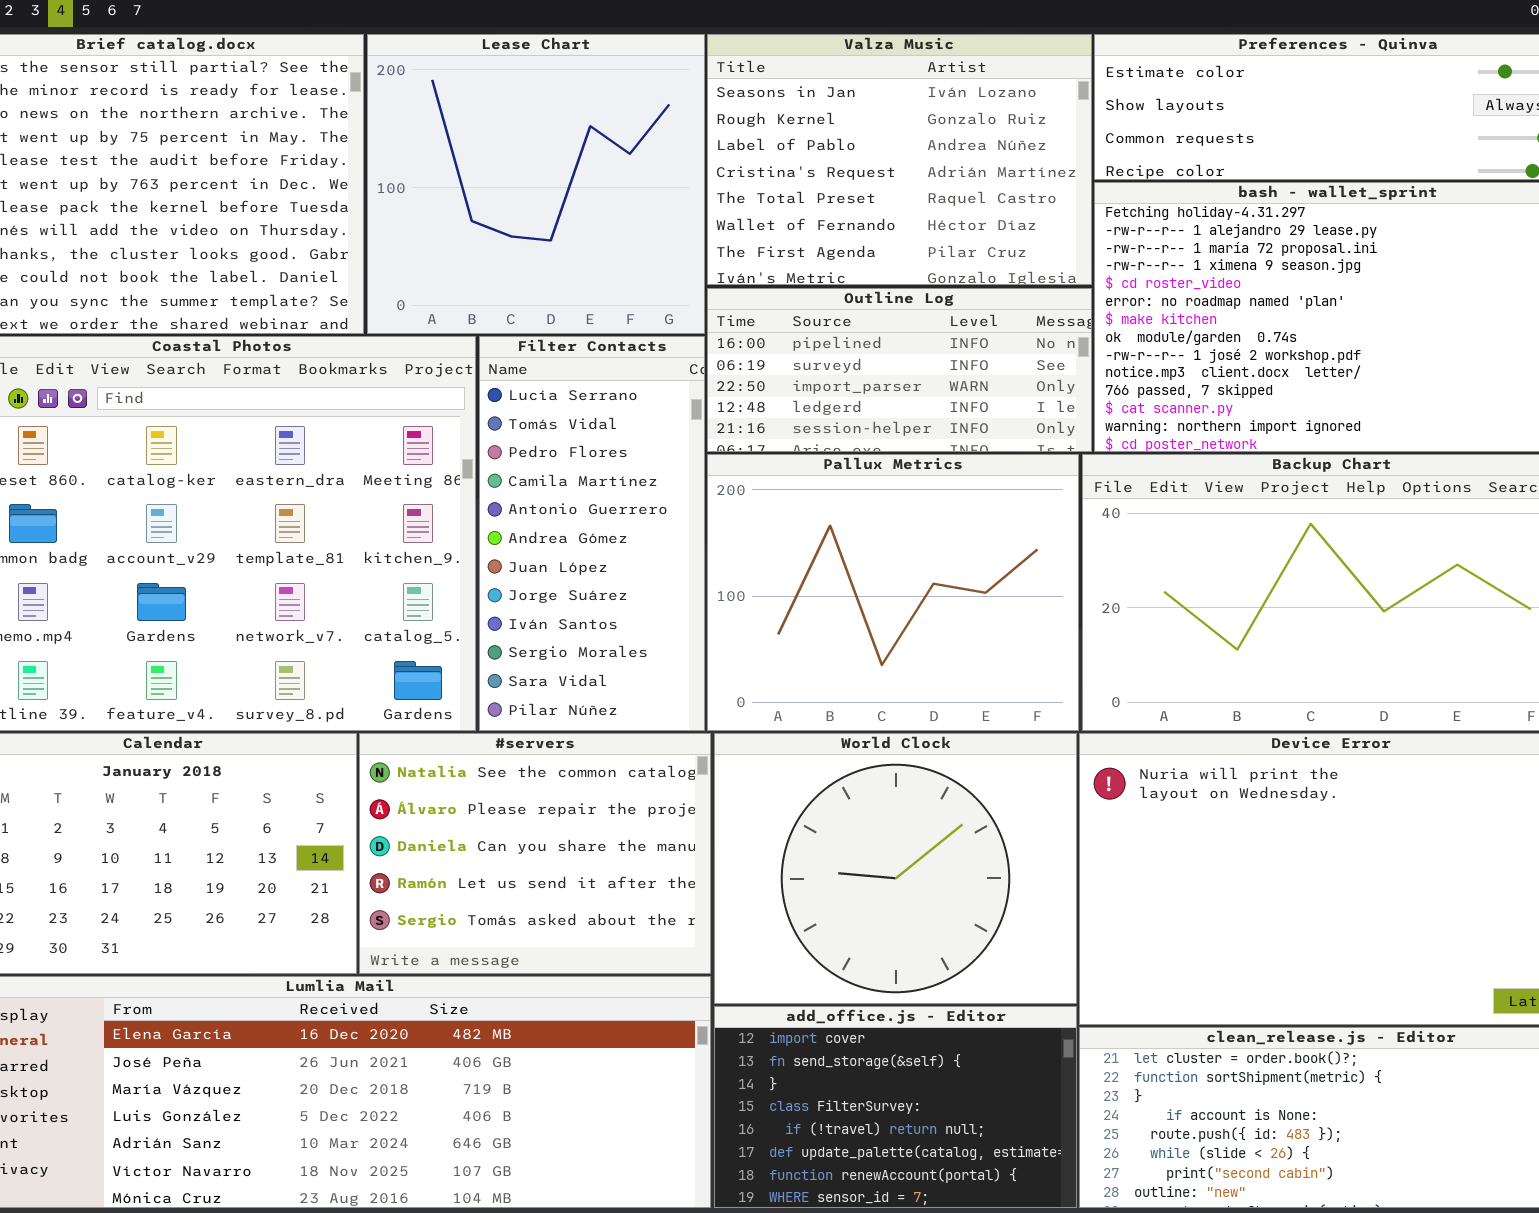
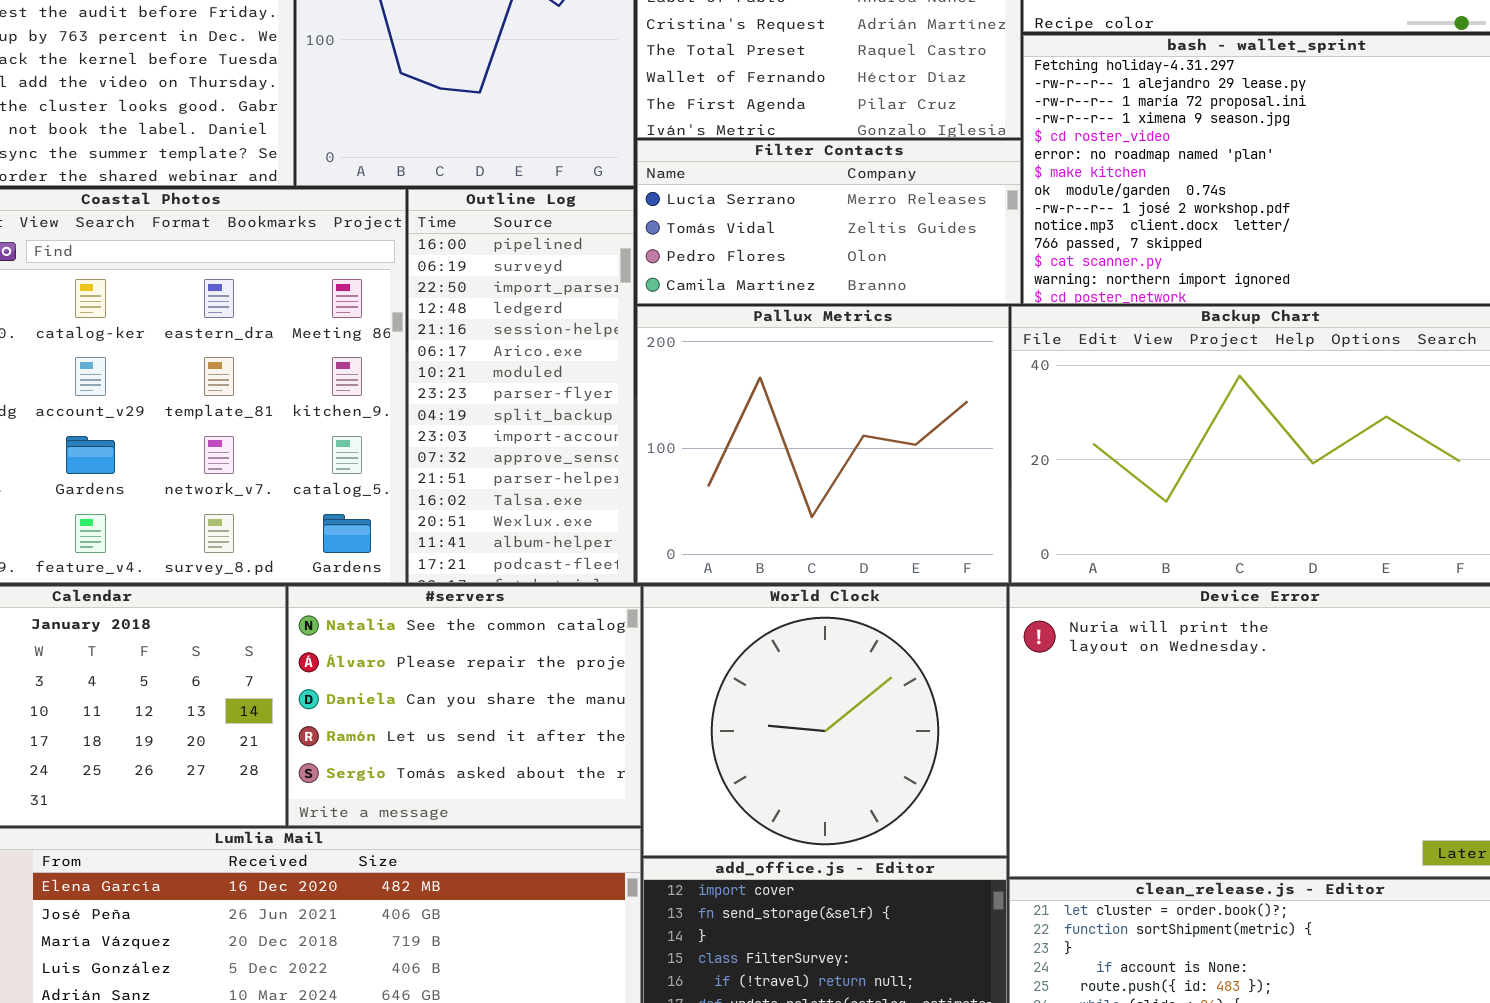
Outline Log: [707,288,1092,452] -> [408,189,634,583], moved, resized
Filter Contacts: [479,336,705,731] -> [637,140,1021,304], moved, resized

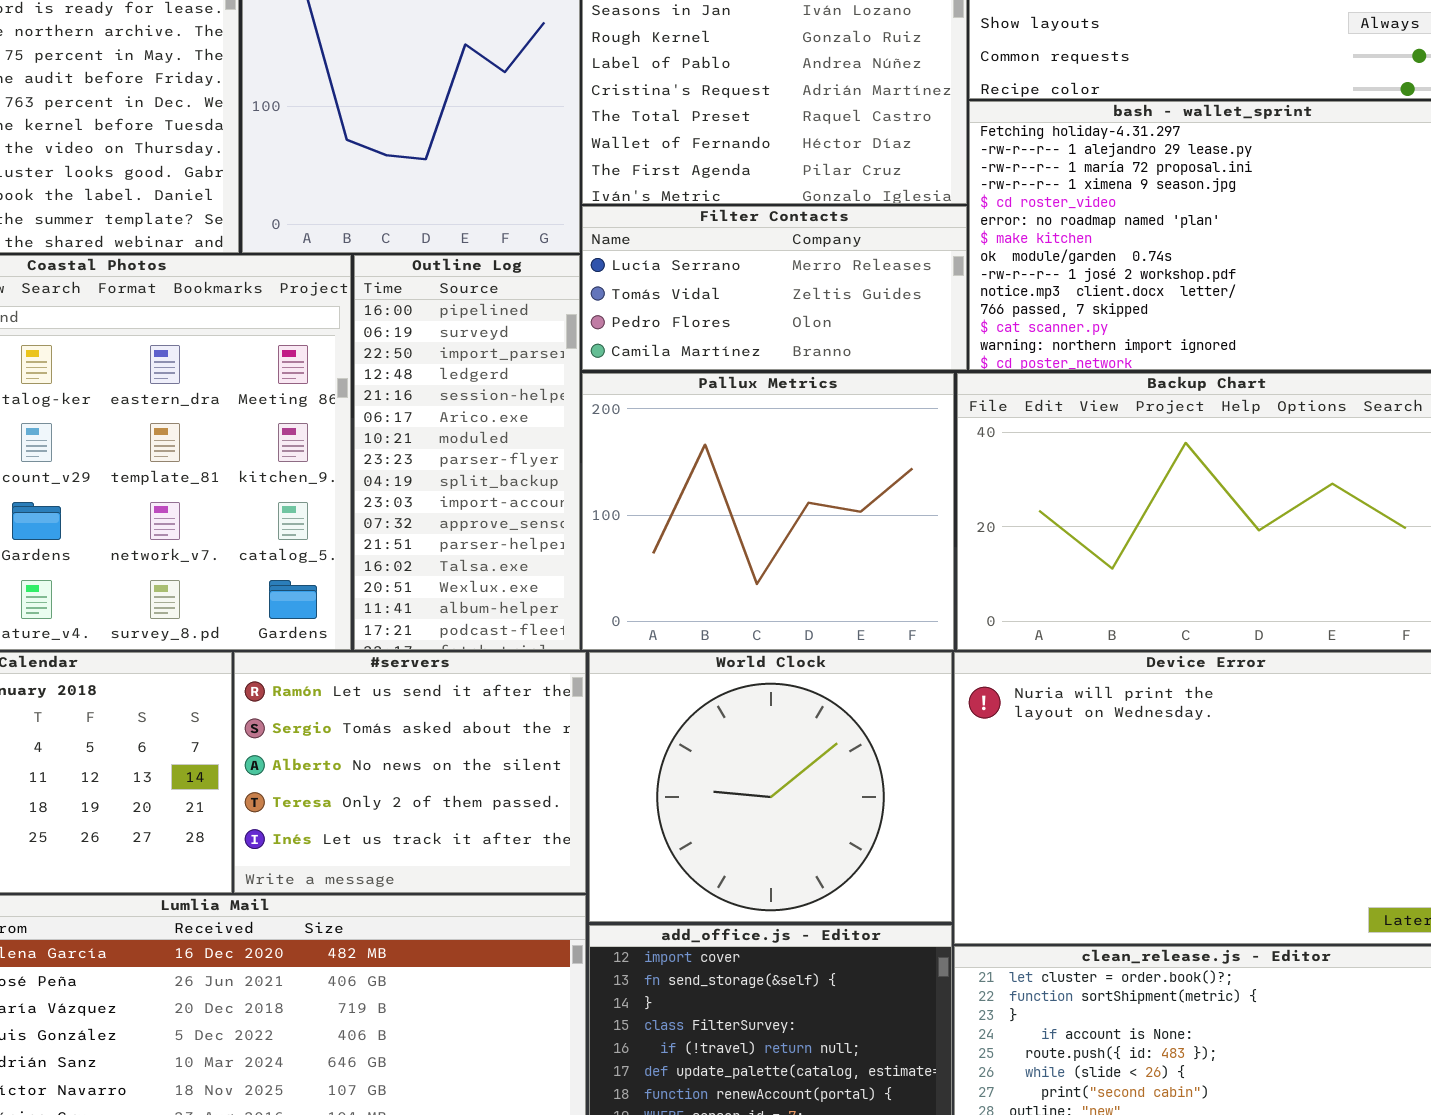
#servers: [288,586,641,826] -> [234,652,586,893], scrolled down 3 rows

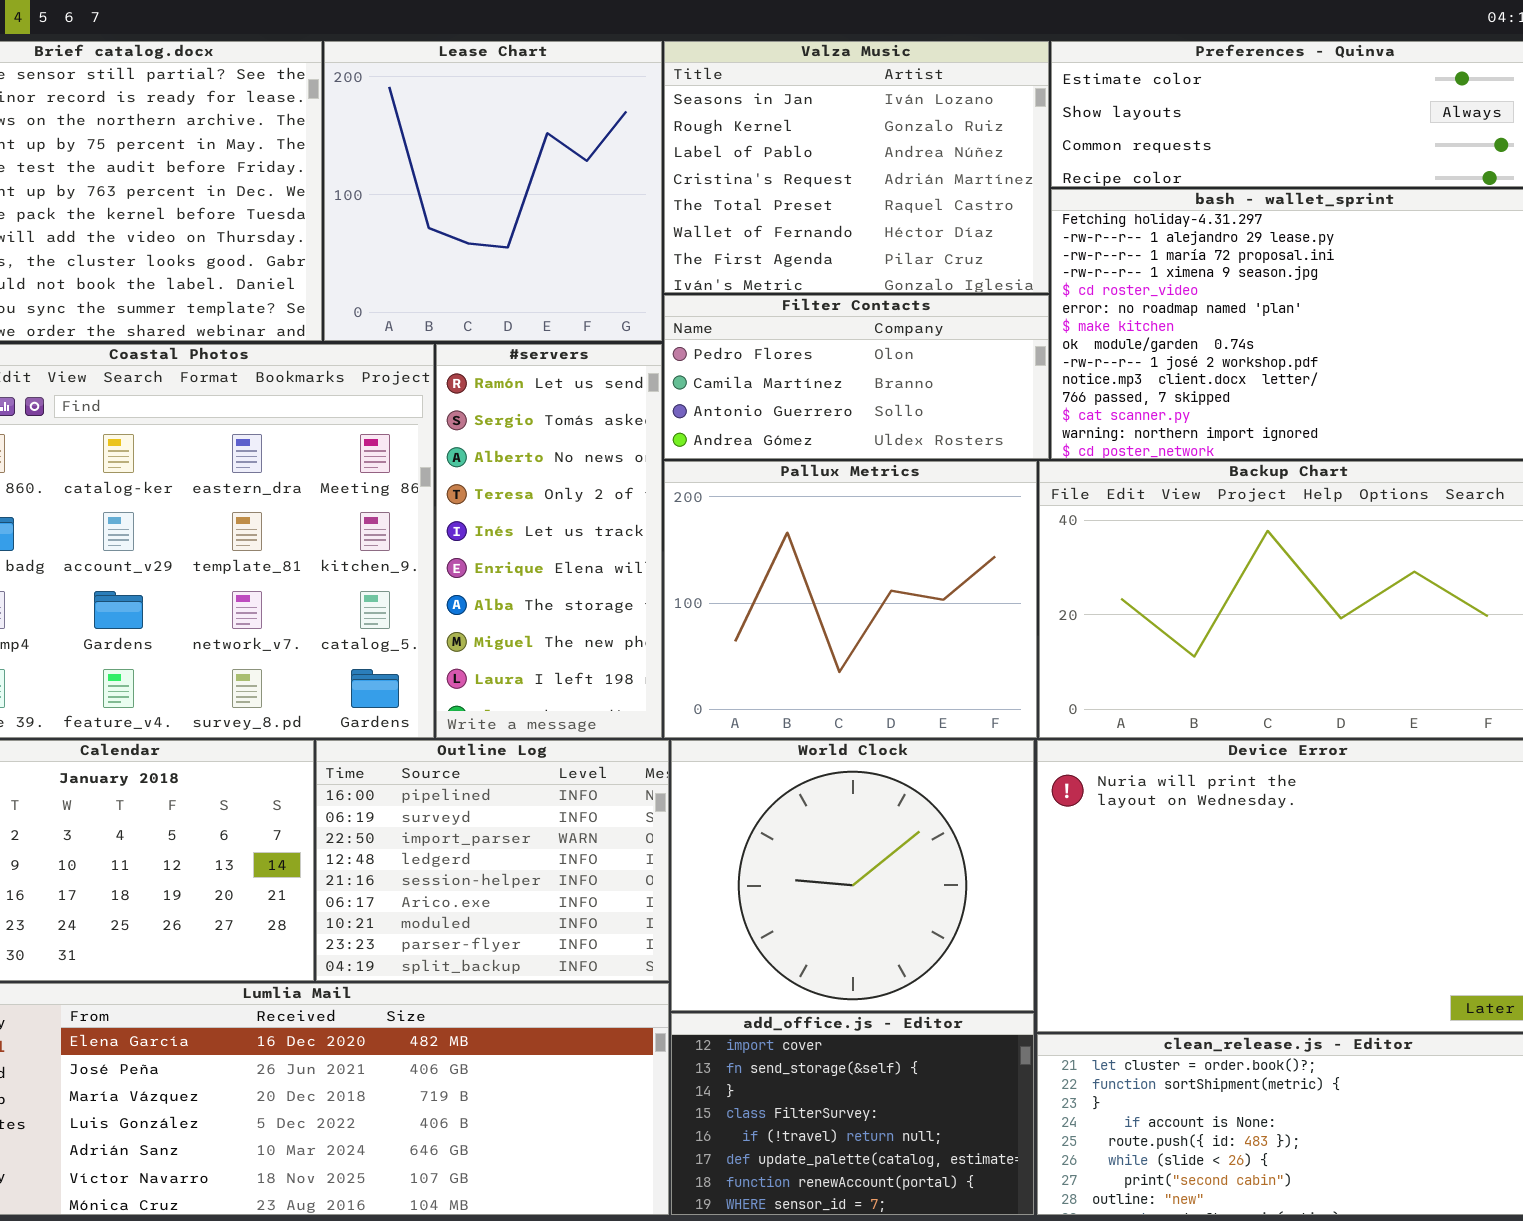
Filter Contacts: [582,206,967,370] -> [664,295,1049,459], scrolled down 2 rows
Outline Log: [354,255,580,650] -> [316,740,669,981], moved, resized
#servers: [234,652,586,893] -> [436,344,662,738], moved, resized

